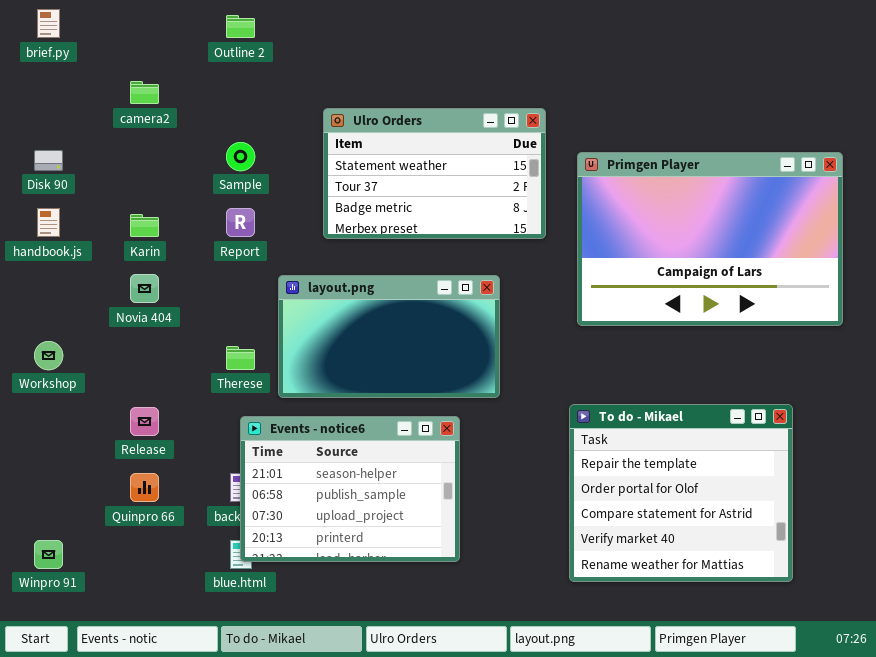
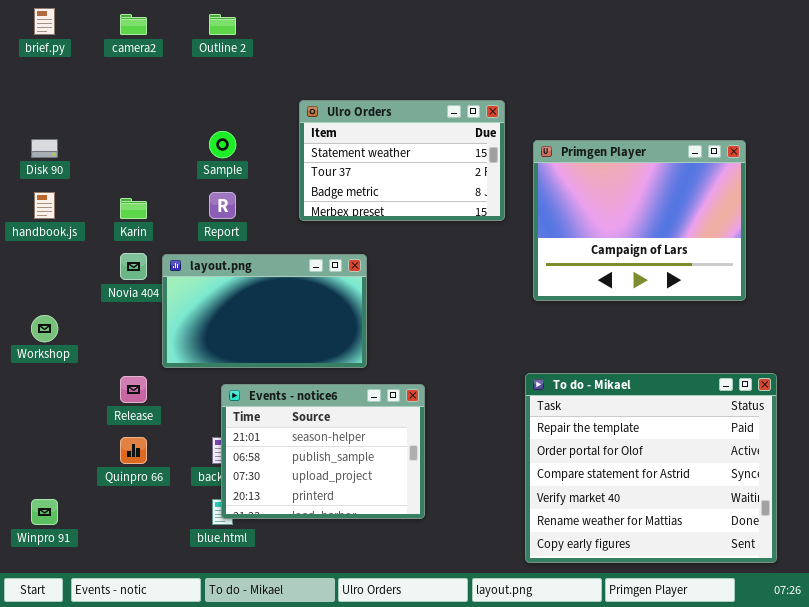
camera2: [130,81,159,104] -> [120,14,147,35], moved
Primgen Player: [577,152,843,326] -> [533,140,746,301], resized
layout.png: [278,275,500,398] -> [162,254,367,368], moved
To do - Mikael: [569,404,793,582] -> [525,373,777,563], resized

